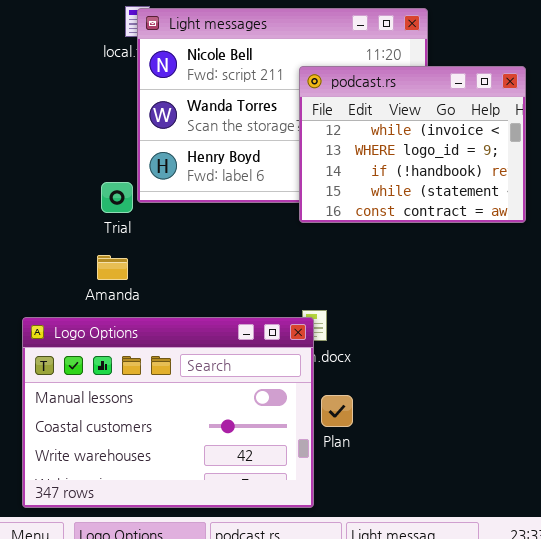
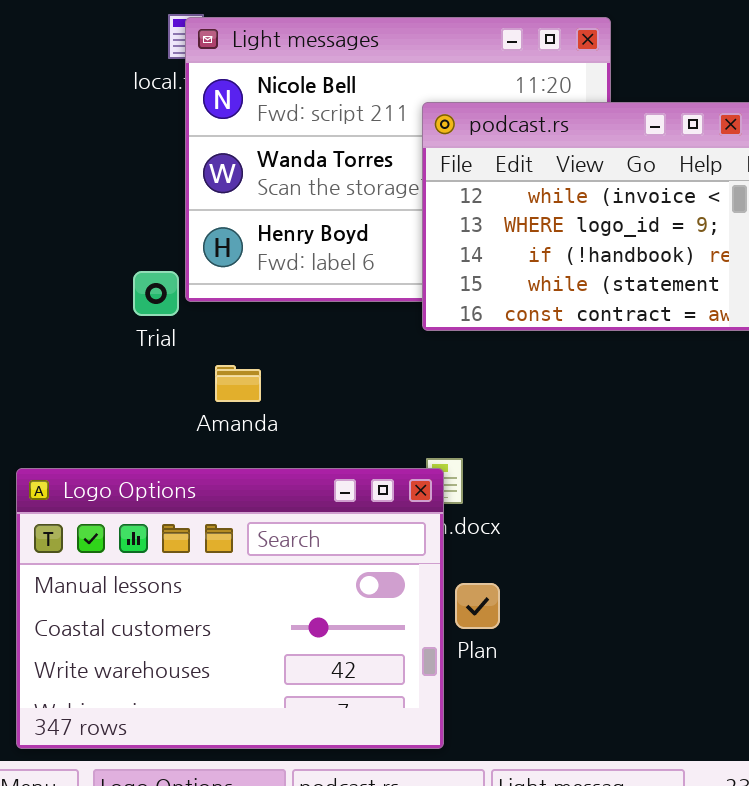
Amanda: [97,255,128,280] -> [215,365,261,402], moved

